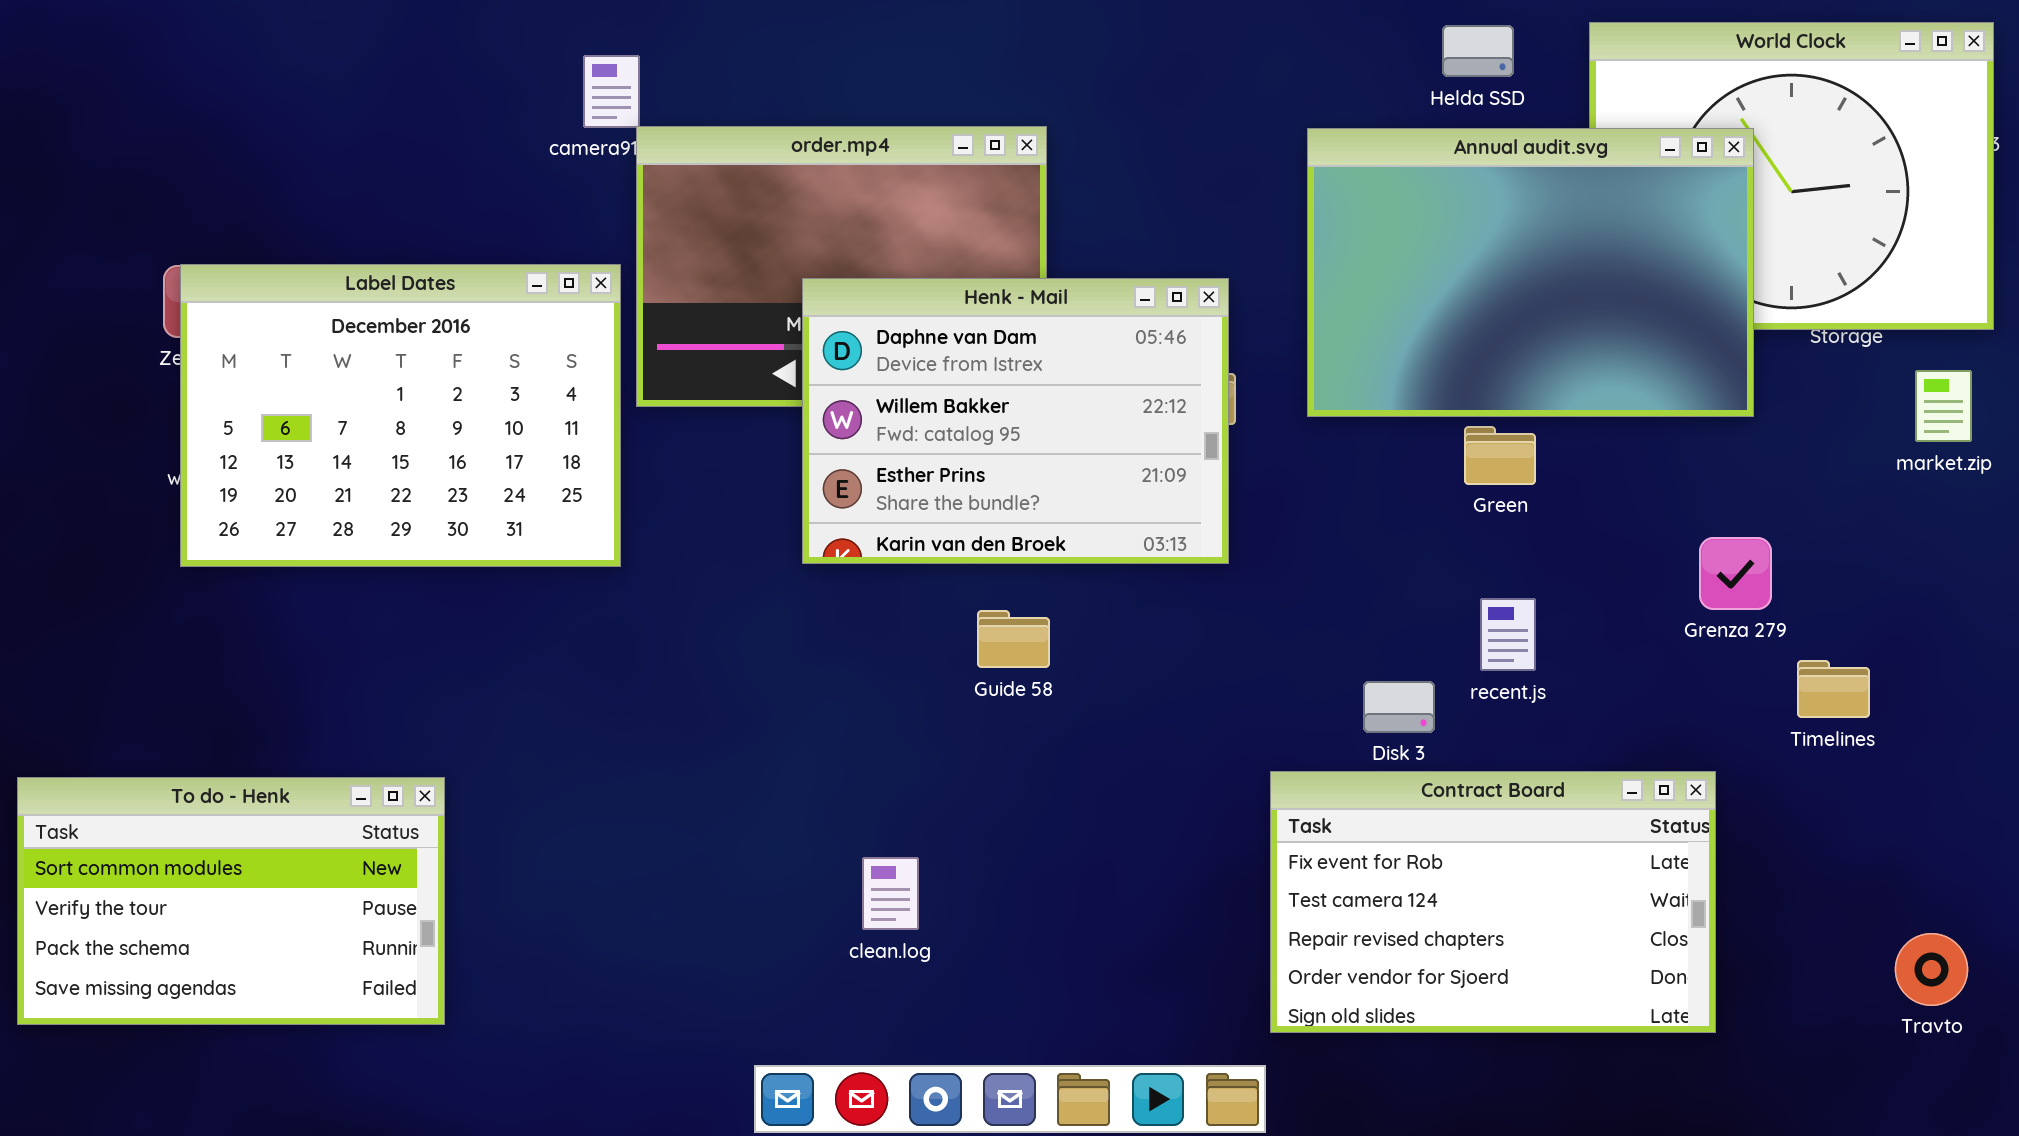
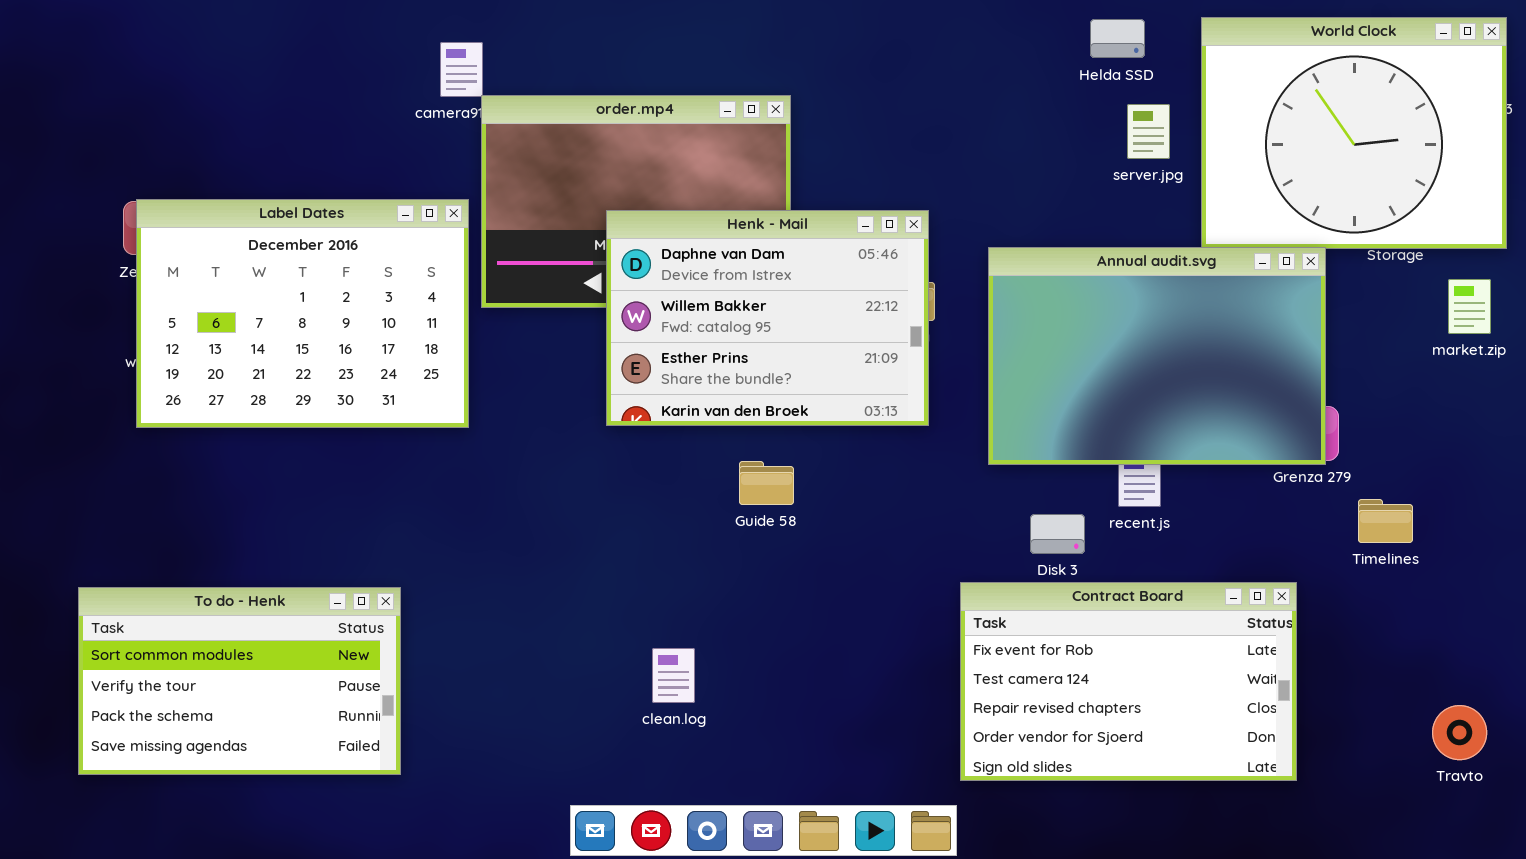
Annual audit.svg: [1307,128,1754,417] -> [988,247,1326,465], moved
To do - Henk: [17,777,445,1025] -> [78,587,401,775], moved

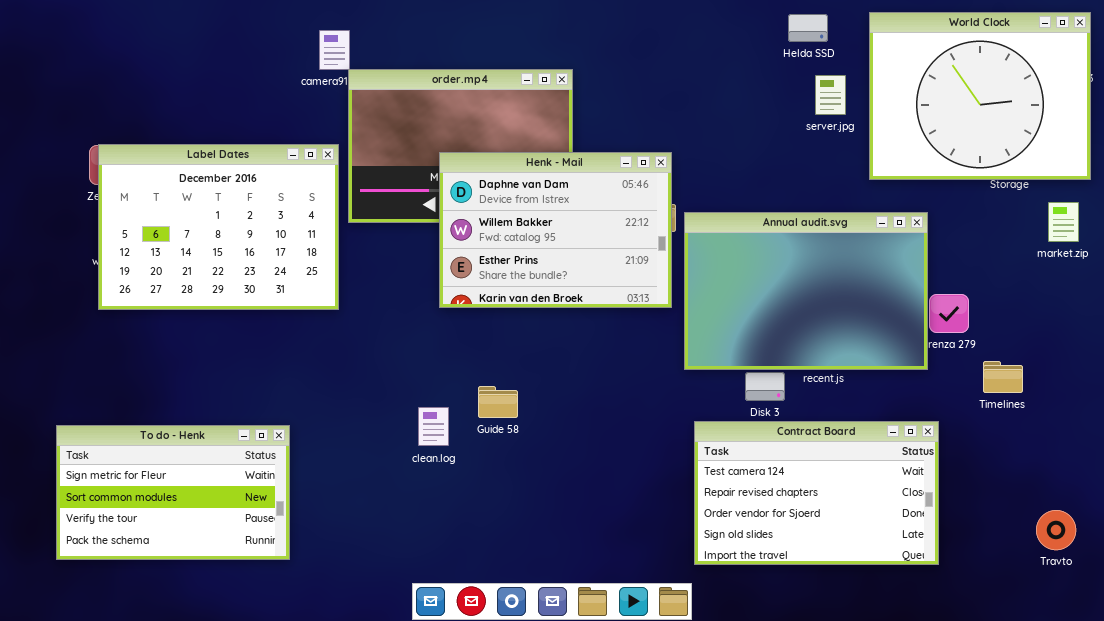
Annual audit.svg: [988,247,1326,465] -> [684,212,928,370], moved
Guide 58: [739,461,794,505] -> [478,386,518,418], moved
Contract Board: [960,582,1297,781] -> [694,421,939,565], scrolled down 1 row
To do - Henk: [78,587,401,775] -> [56,425,290,560], scrolled up 1 row
clean.log: [652,648,695,703] -> [418,407,449,446], moved

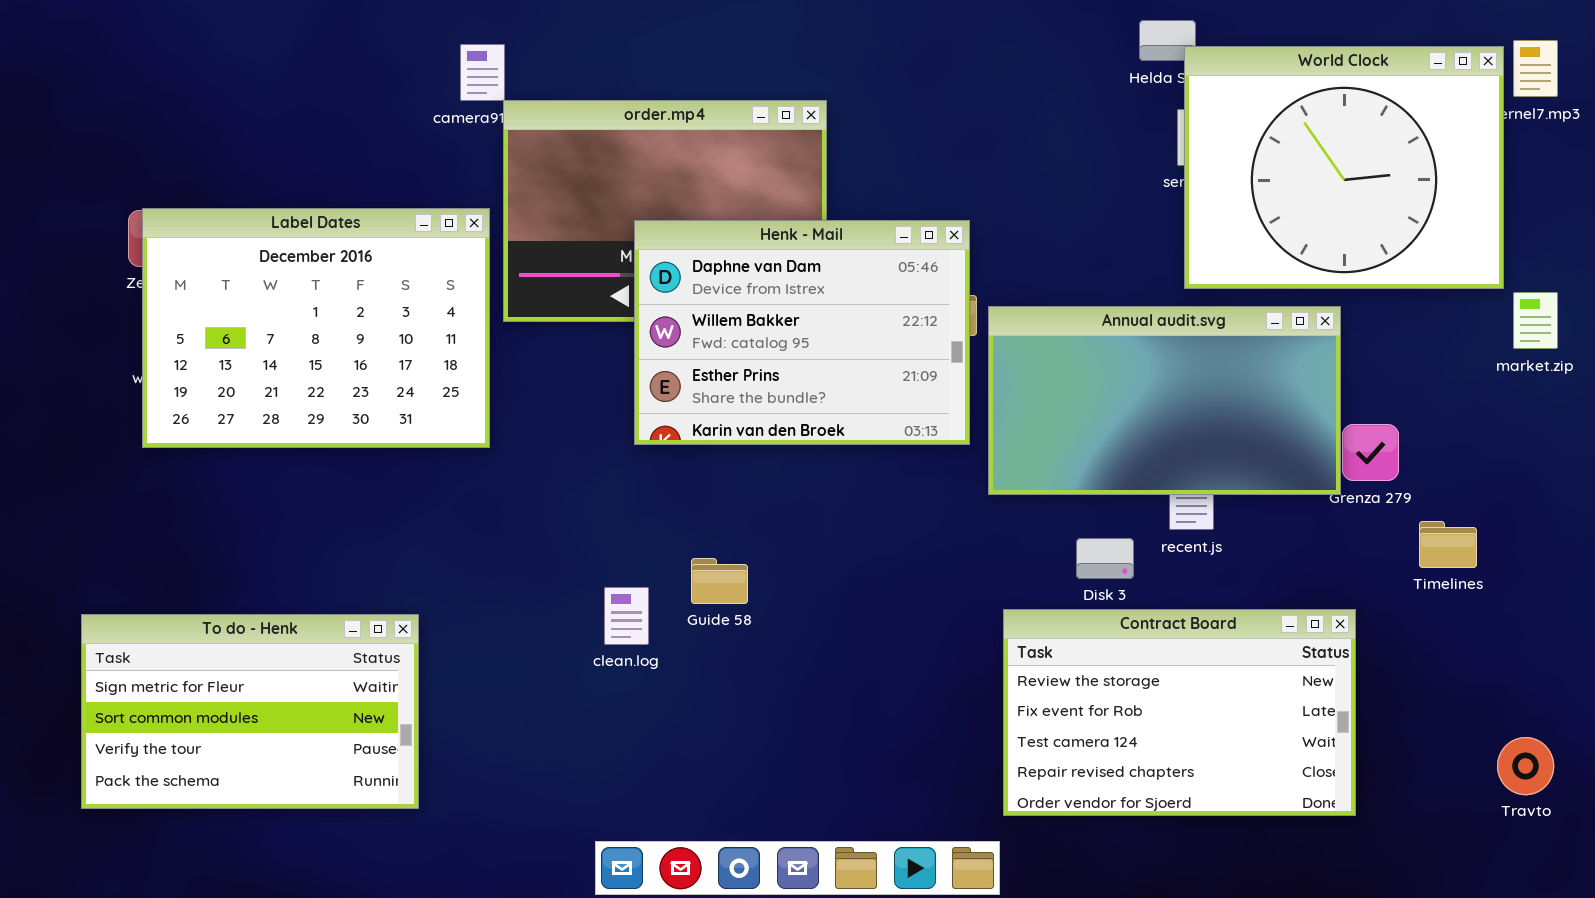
World Clock: [869,12,1091,180] -> [1184,46,1504,289], moved
Annual audit.svg: [684,212,928,370] -> [988,306,1341,495], resized
Contract Board: [694,421,939,565] -> [1003,609,1356,816], scrolled up 2 rows

